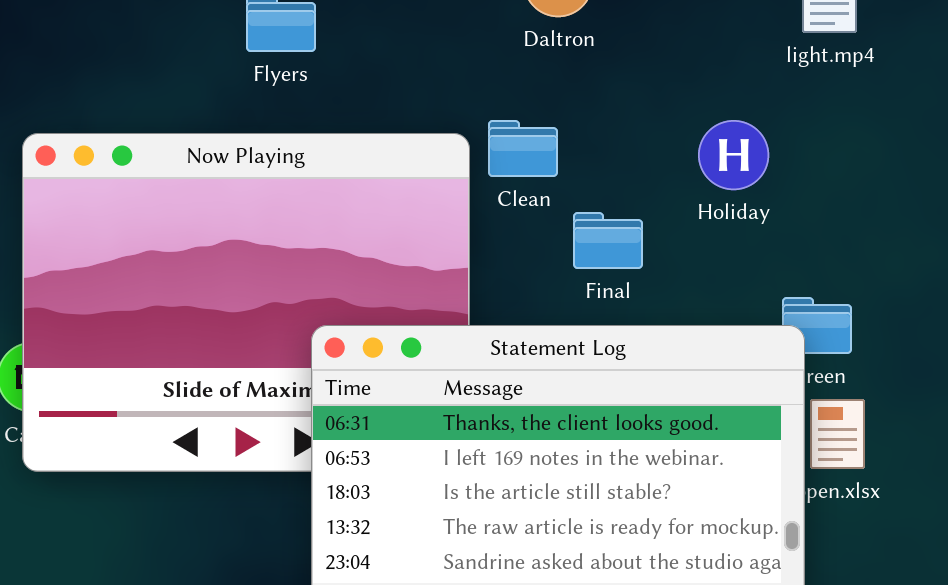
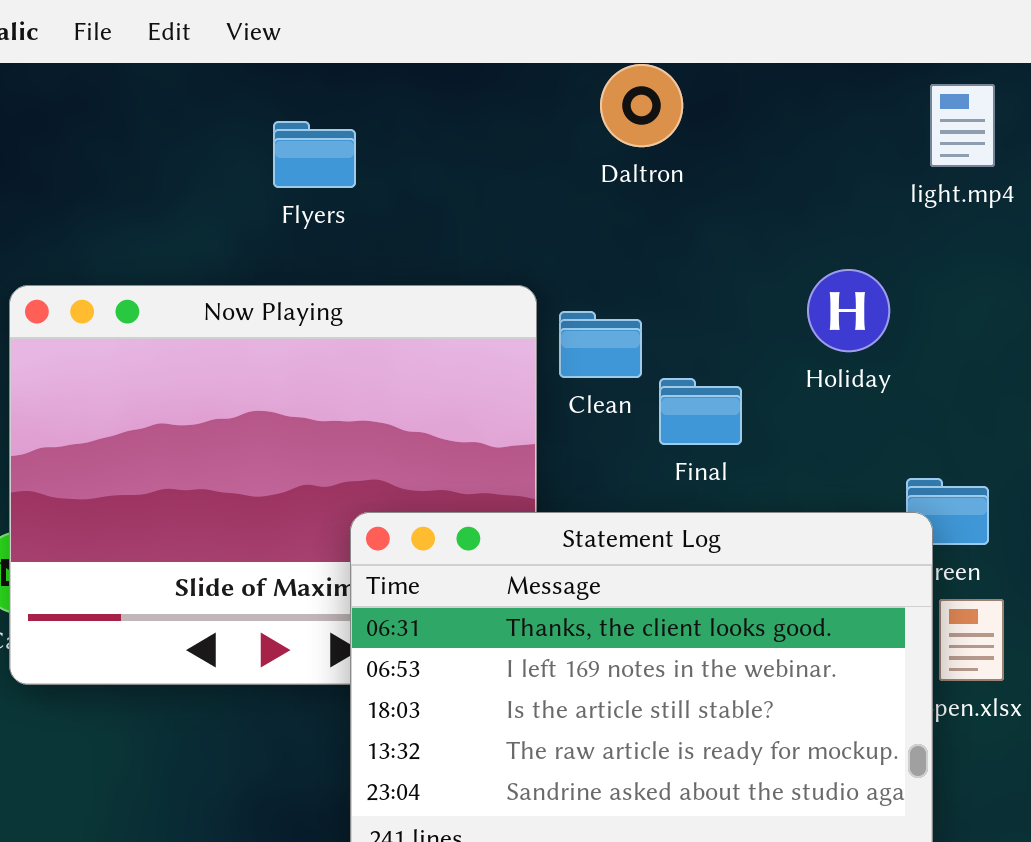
Clean: [488,120,558,177] -> [559,311,642,378], moved

